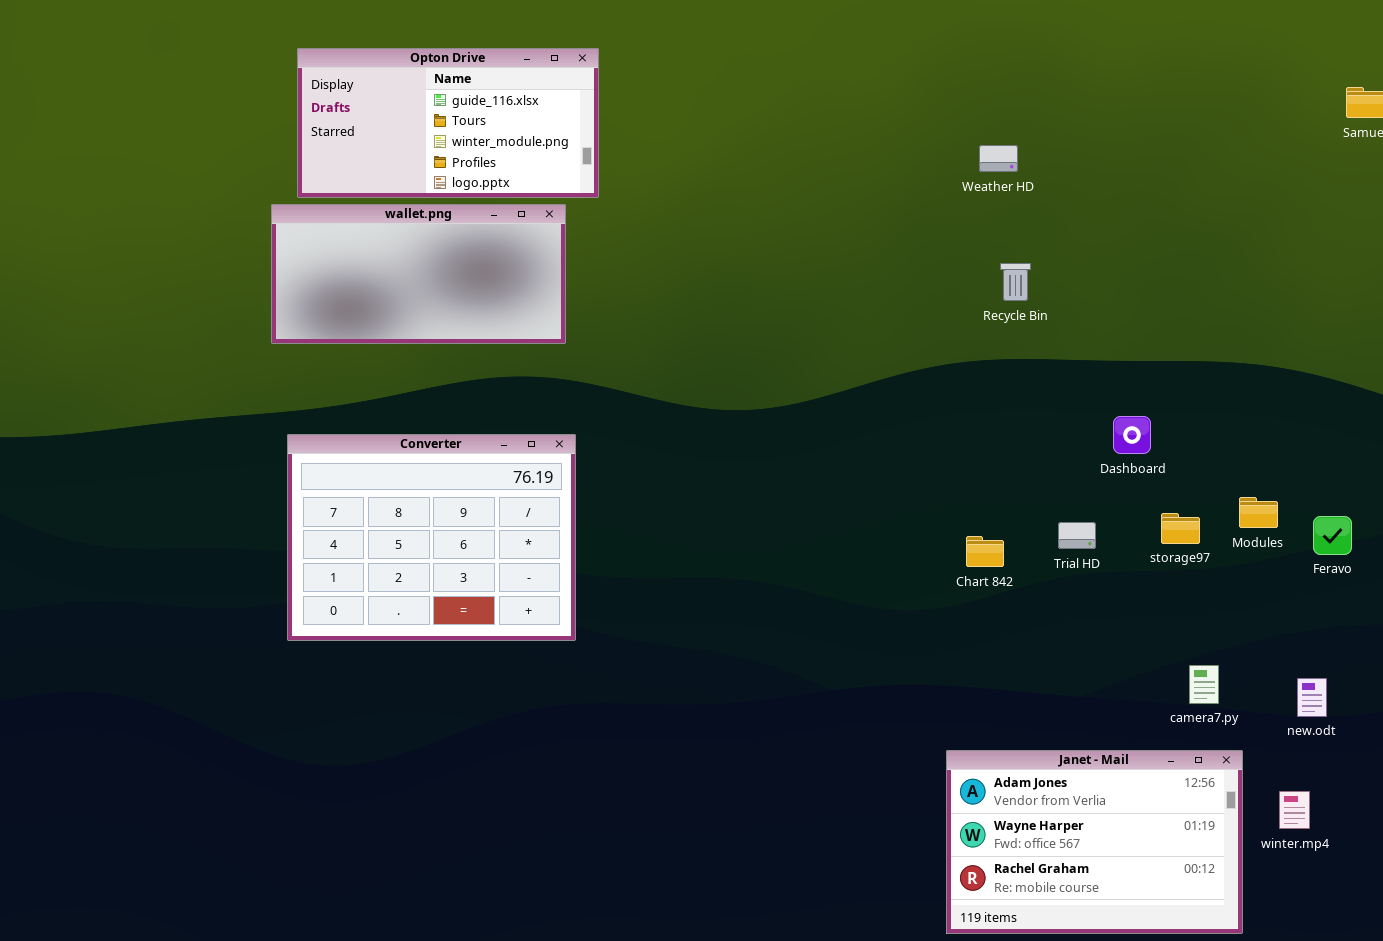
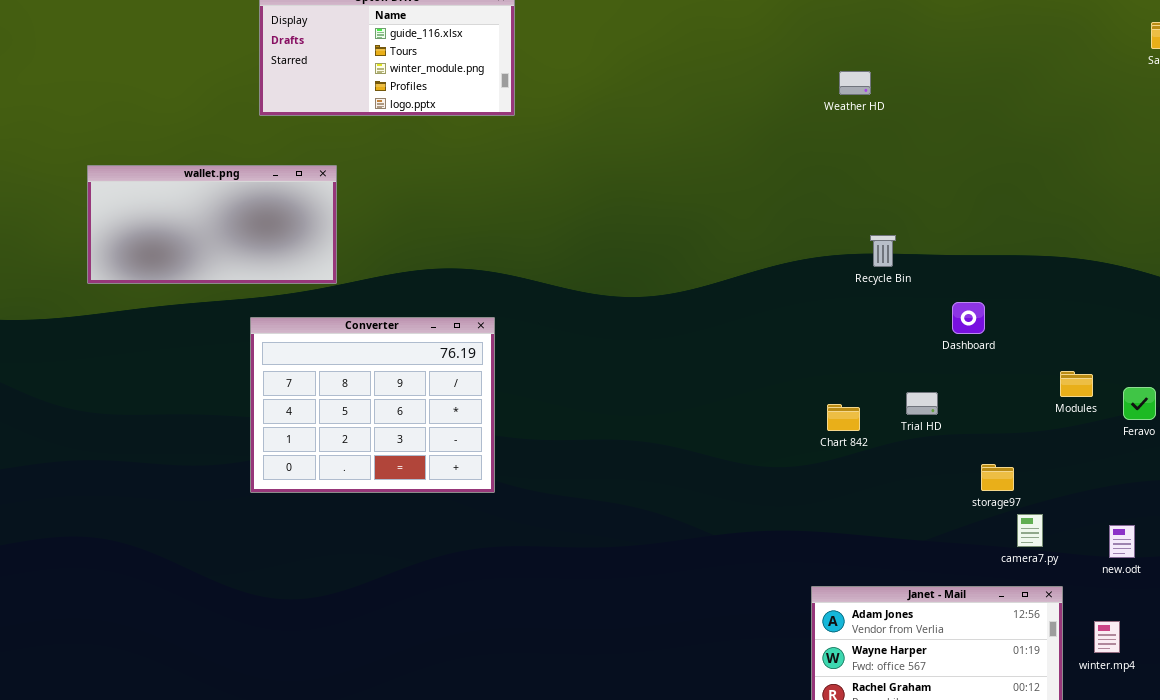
wallet.png: [271,204,566,344] -> [87,165,337,284], moved
Recycle Bin: [1000,263,1031,301] -> [870,235,896,267], moved
storage97: [1161,513,1200,544] -> [981,464,1014,491], moved

